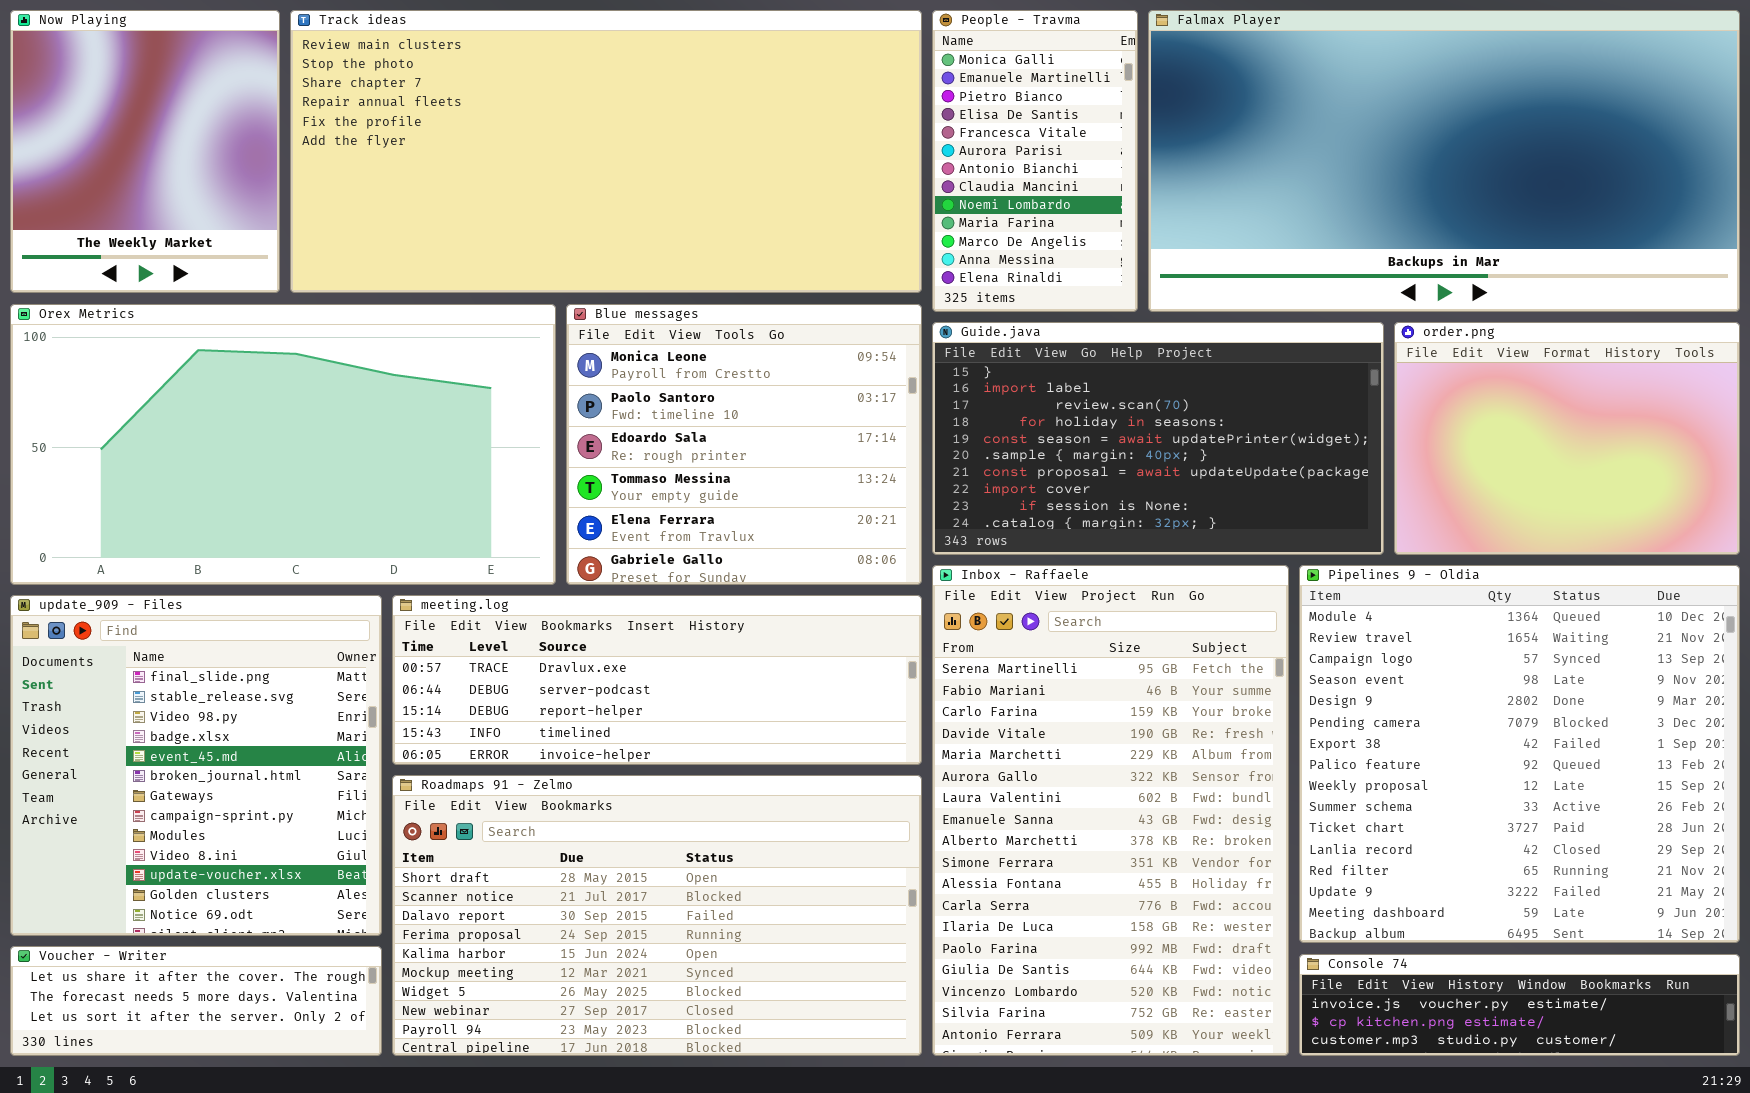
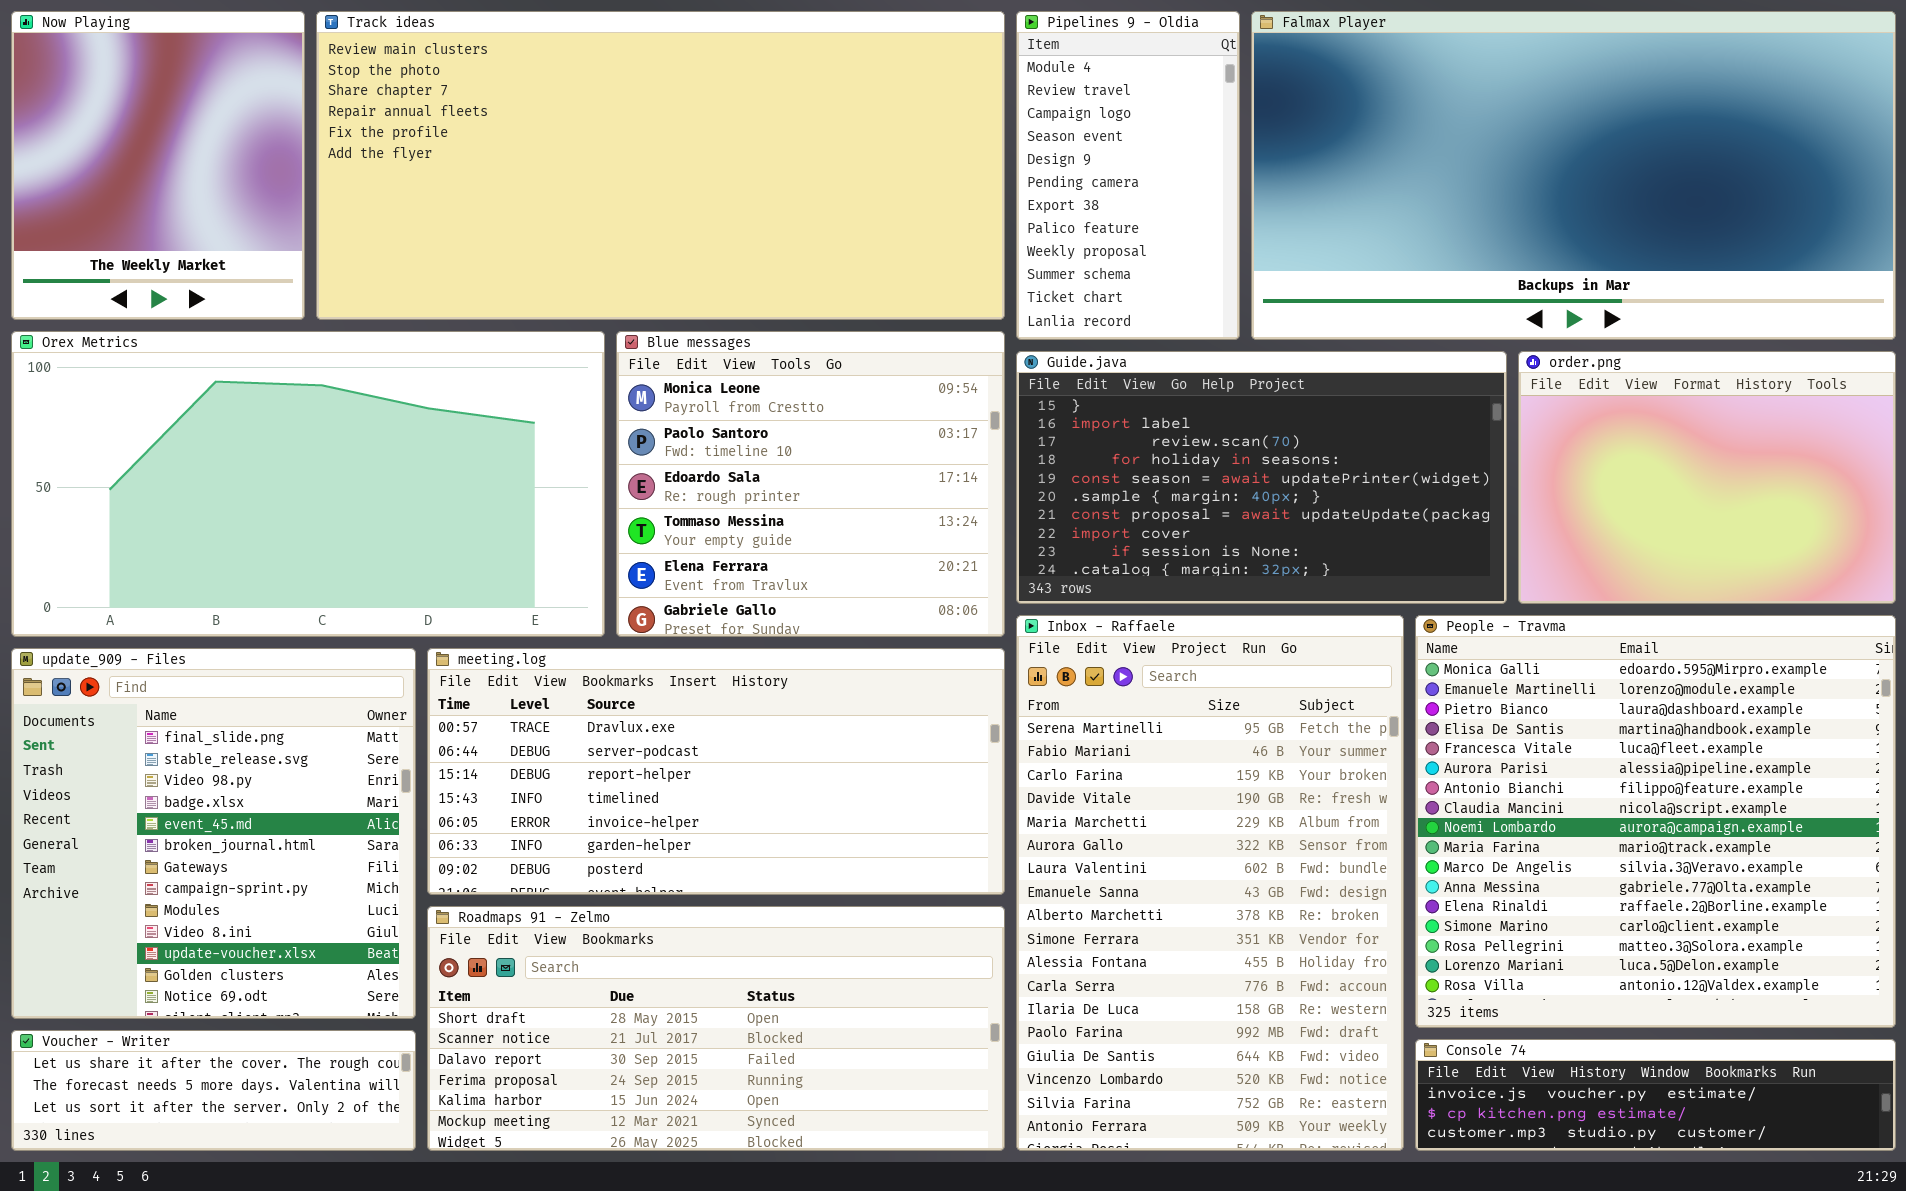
People - Travma: [932,10,1138,312] -> [1415,615,1896,1028], moved, resized
Pipelines 9 - Oldia: [1299,565,1740,943] -> [1016,11,1240,340], moved, resized
meeting.log: [392,595,922,765] -> [427,648,1005,895], resized
Roadmaps 91 - Zelmo: [392,775,922,1056] -> [427,906,1005,1151], resized

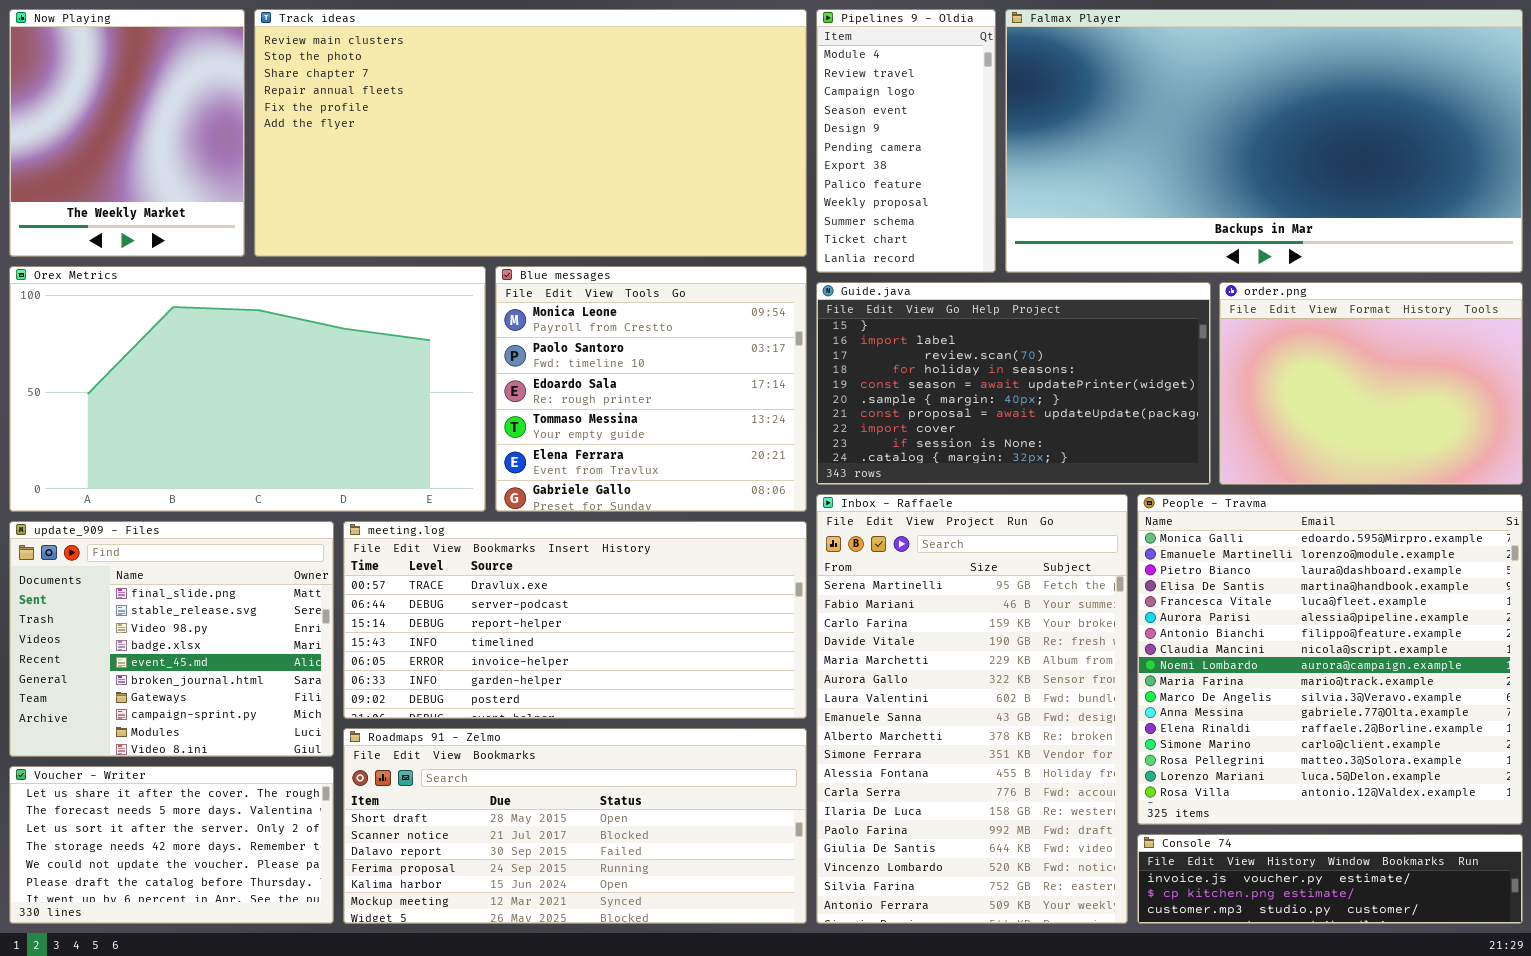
update_909 - Files: [11,648,416,1019] -> [9,521,334,757], resized
Voucher - Writer: [11,1030,416,1151] -> [9,766,334,924], resized

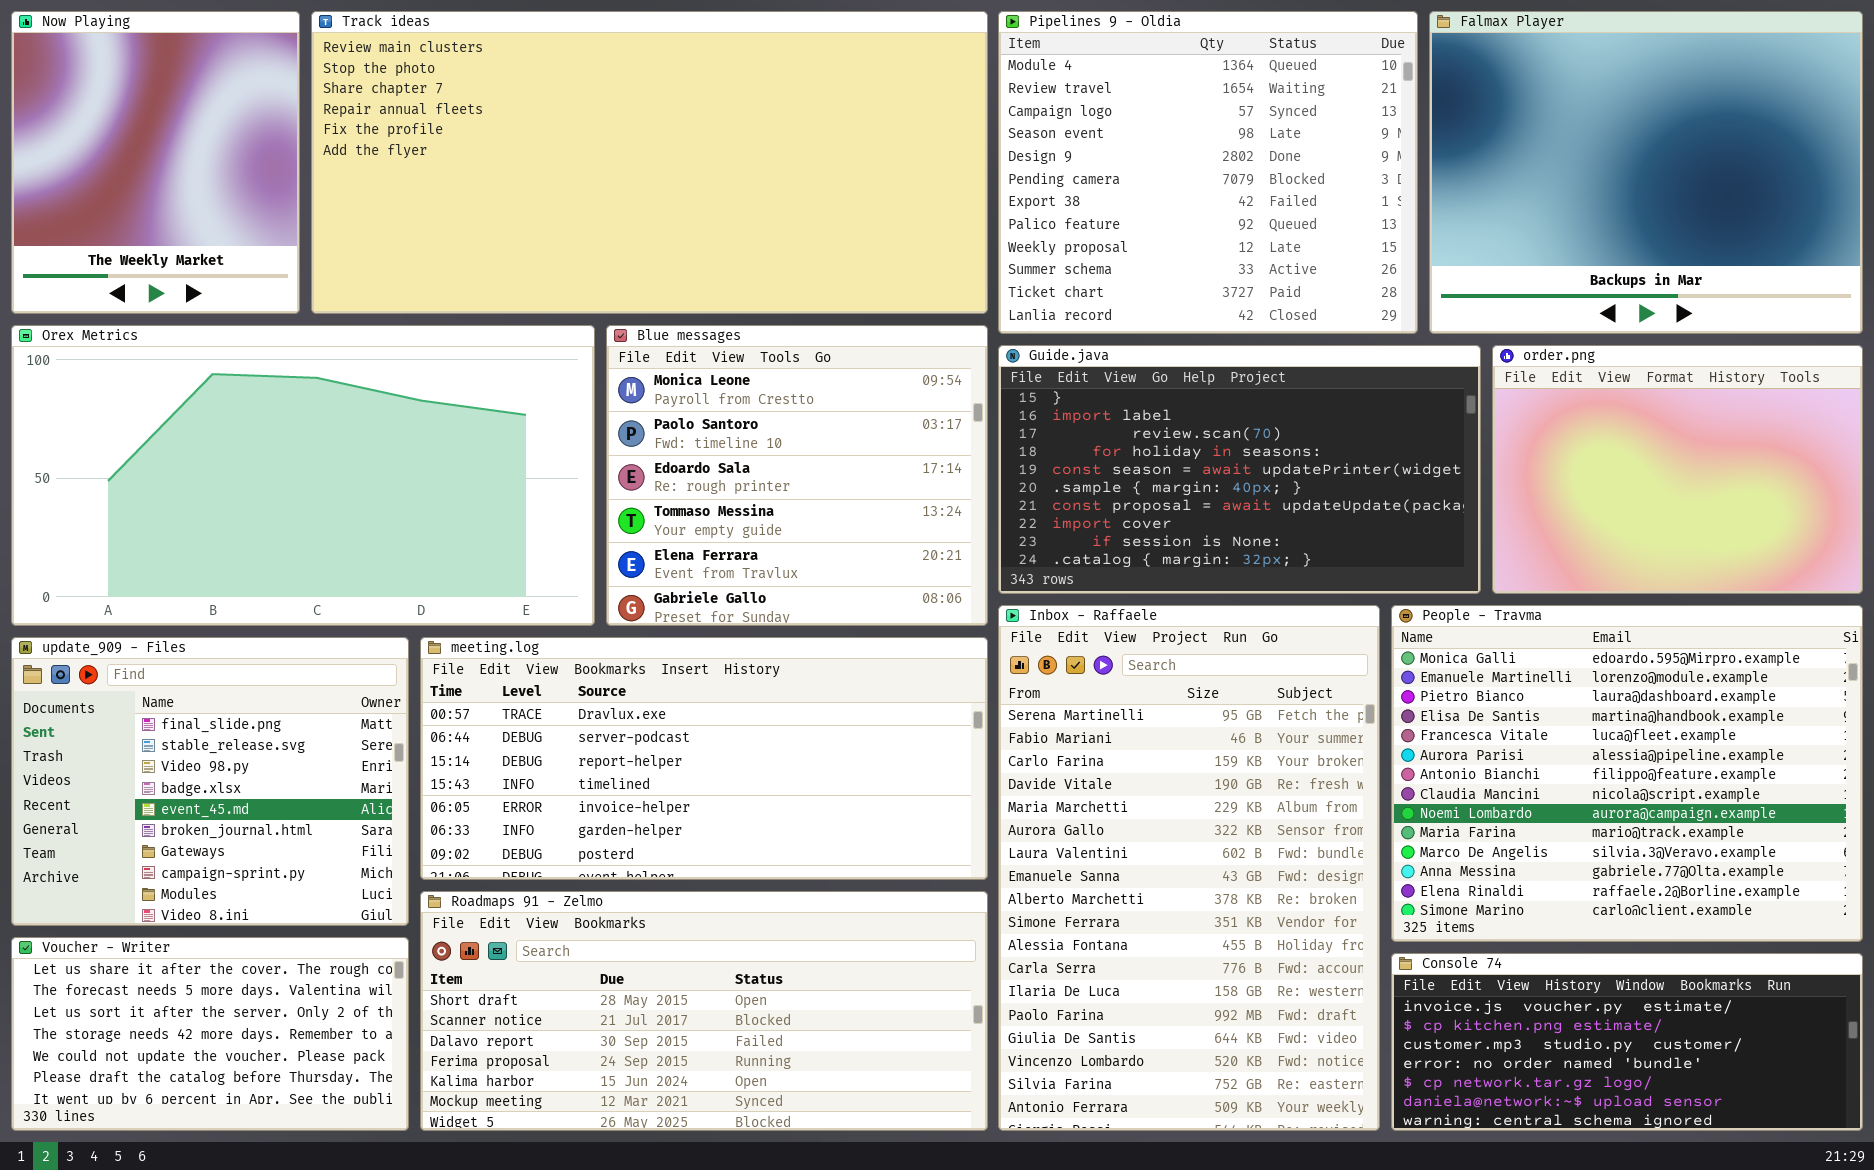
Pipelines 9 - Oldia: [816,9,996,273] -> [998,11,1418,334], resized
Falmax Player: [1005,9,1523,273] -> [1429,11,1863,334], resized
People - Travma: [1137,494,1523,825] -> [1391,605,1863,942], resized
Console 74: [1137,834,1523,924] -> [1391,953,1863,1131], resized

